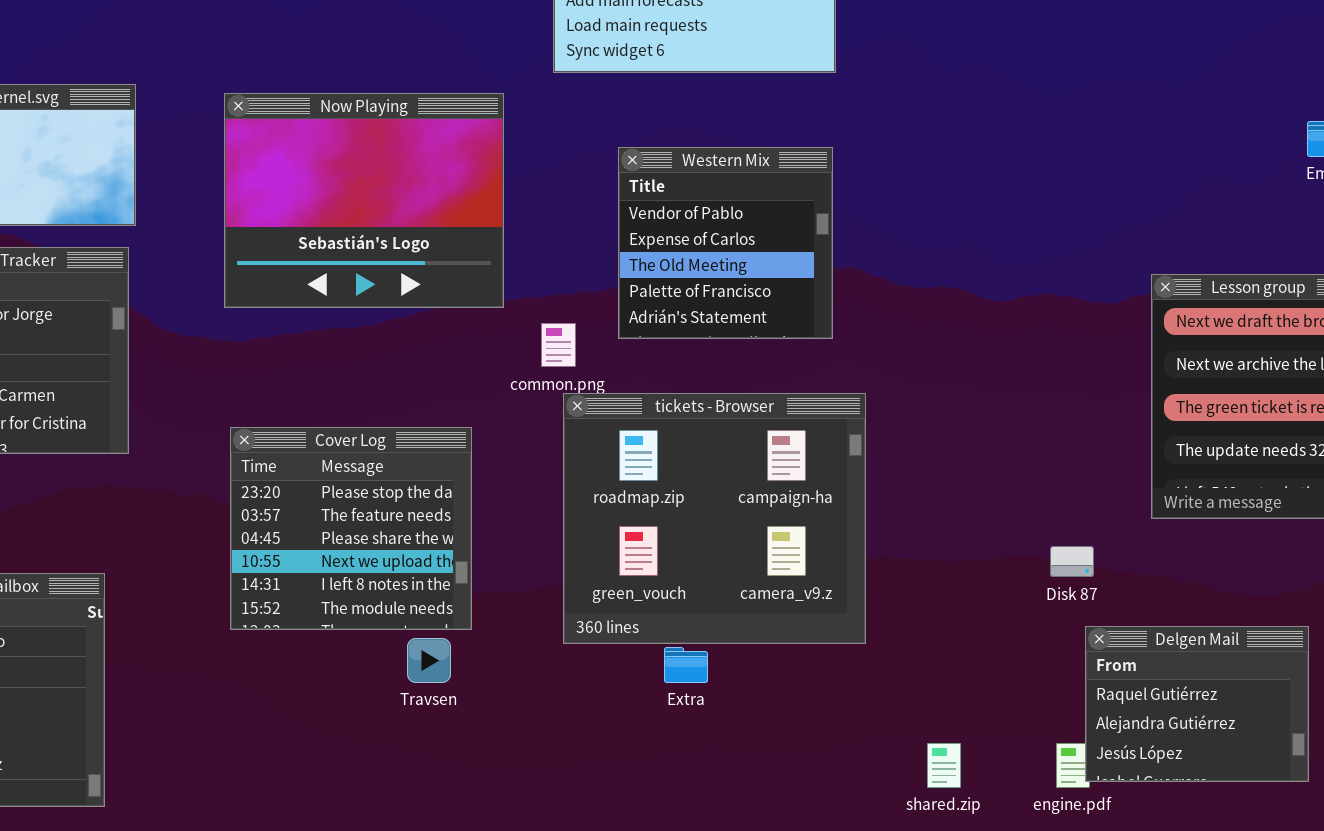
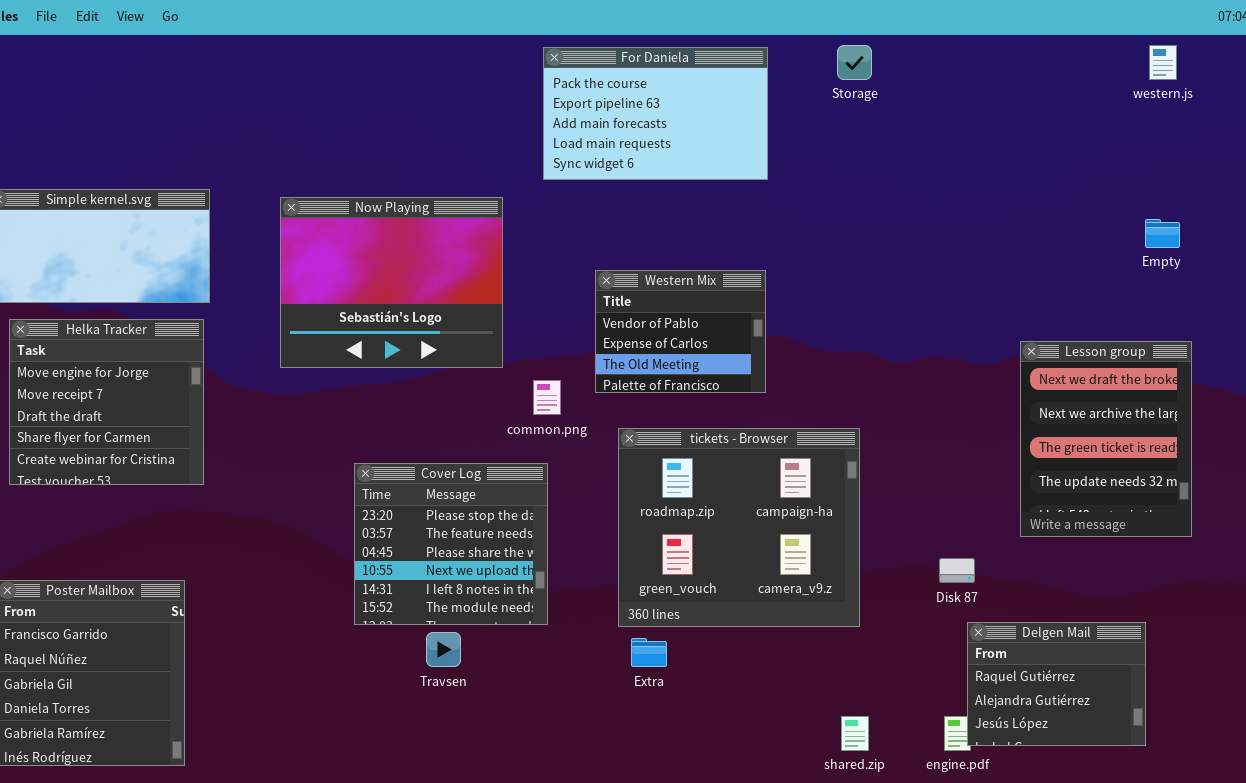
Western Mix: [618,147,833,339] -> [595,270,766,393], resized
tickets - Browser: [563,393,866,644] -> [618,428,860,627], moved
Cover Log: [230,427,472,630] -> [354,463,548,625], moved

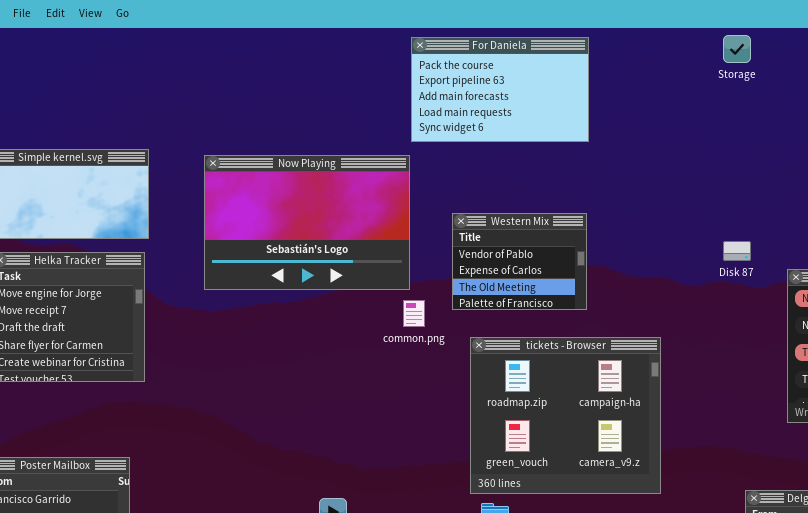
Storage: [837,45,872,80] -> [723,35,751,63], moved
Now Playing: [280,197,503,368] -> [204,155,410,290], resized
Cover Log: [354,463,548,625] -> none, closed
Disk 87: [939,558,975,583] -> [723,241,751,261], moved

